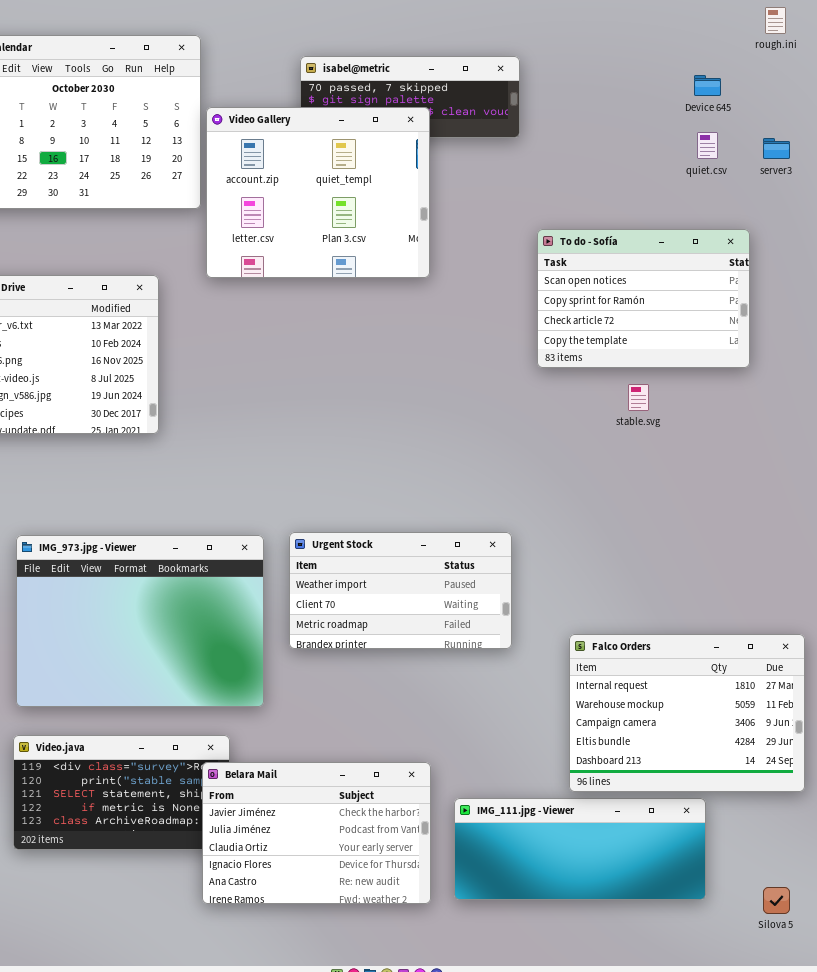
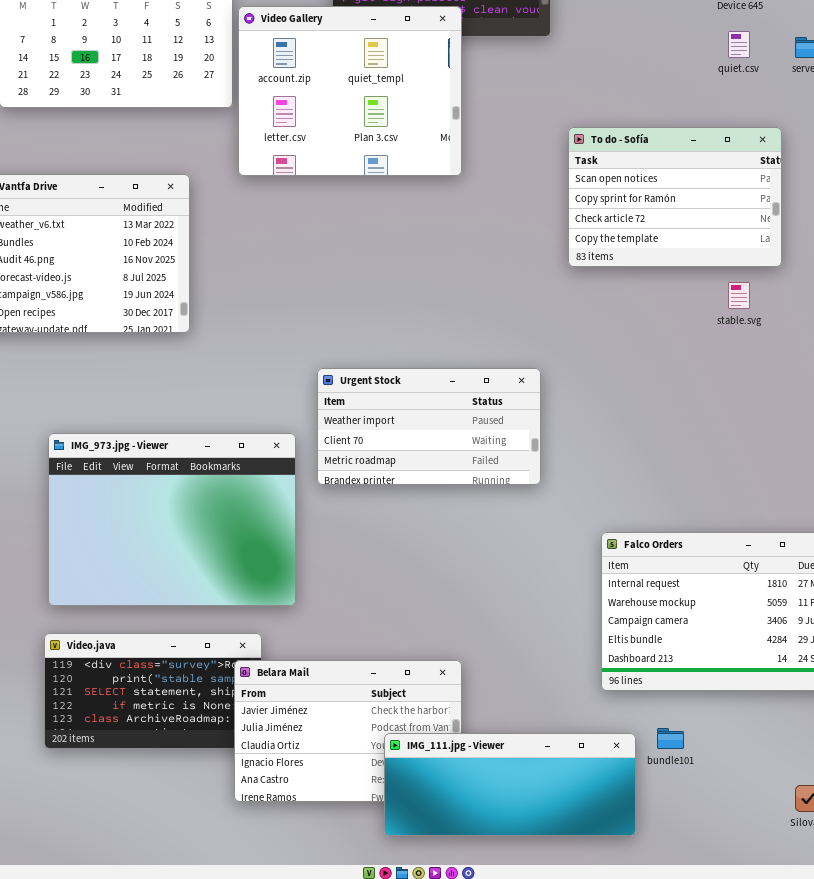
stable.svg: [628,384,649,411] -> [728,282,750,309], moved
Urgent Stock: [289,532,512,649] -> [317,368,541,485], moved
IMG_111.jpg - Viewer: [454,798,706,900] -> [384,733,636,836], moved

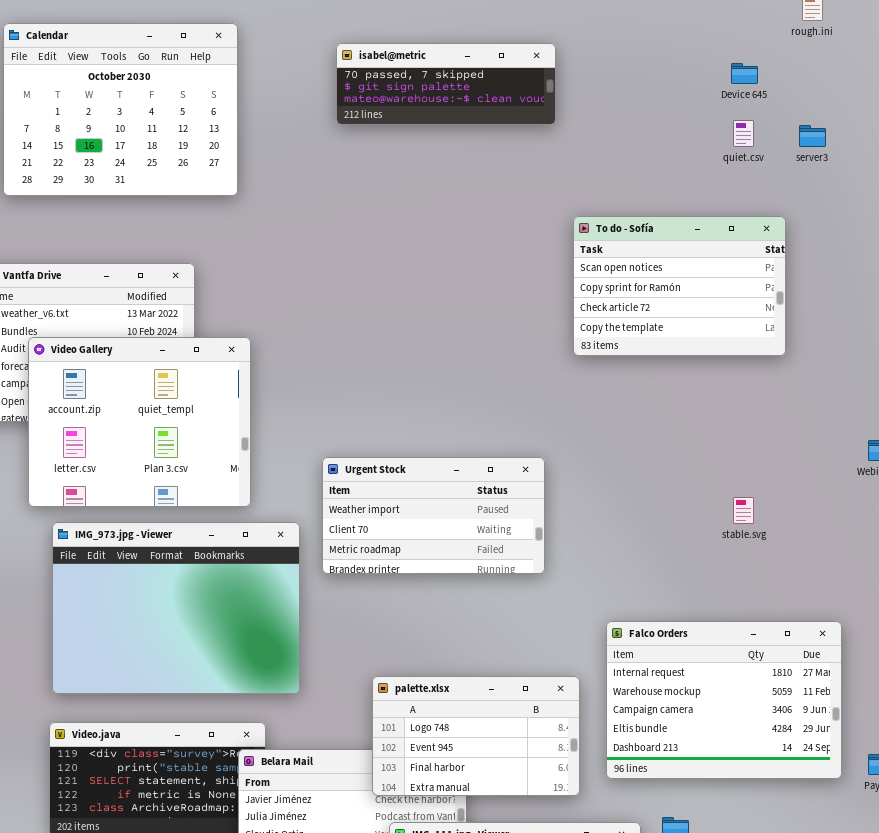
Video Gallery: [238,6,462,176] -> [28,337,251,507], moved
stable.svg: [728,282,750,309] -> [733,497,754,524], moved
palette.xlsx: none -> [372,676,580,796], opened

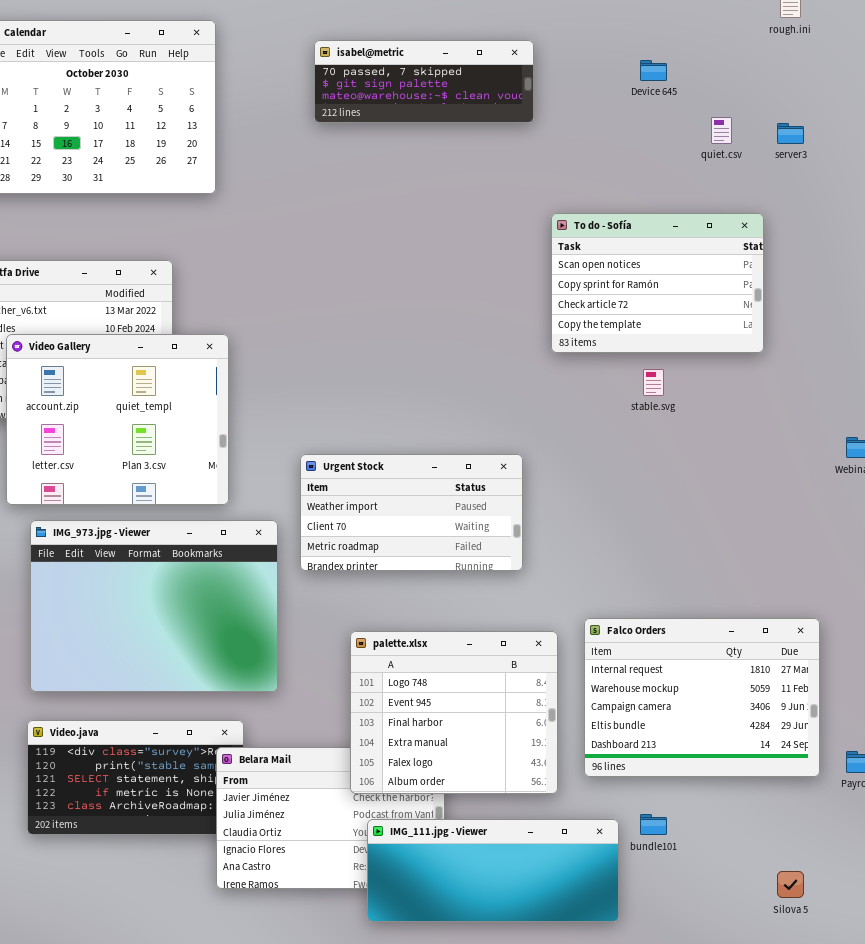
Device 645: [731,63,758,84] -> [640,60,667,81], moved
stable.svg: [733,497,754,524] -> [643,369,664,396], moved
palette.xlsx: [372,676,580,796] -> [350,631,558,794], resized

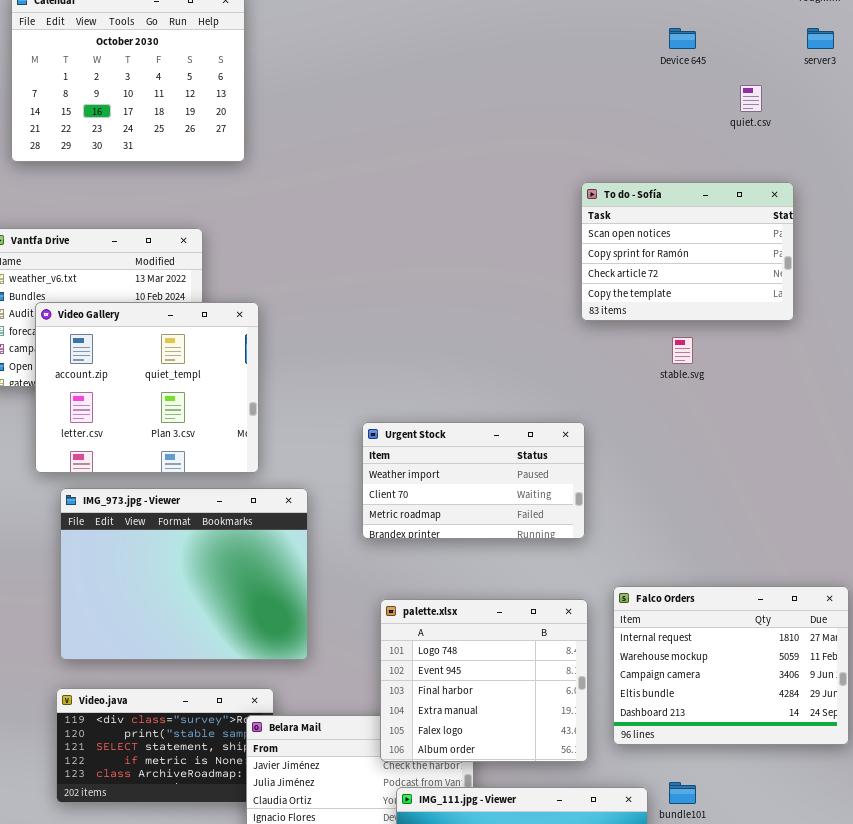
isabel@metric: [314,40,534,123] -> none, closed
server3: [777,123,804,144] -> [807,28,834,49], moved
Urgent Stock: [300,454,523,571] -> [362,422,585,539], moved

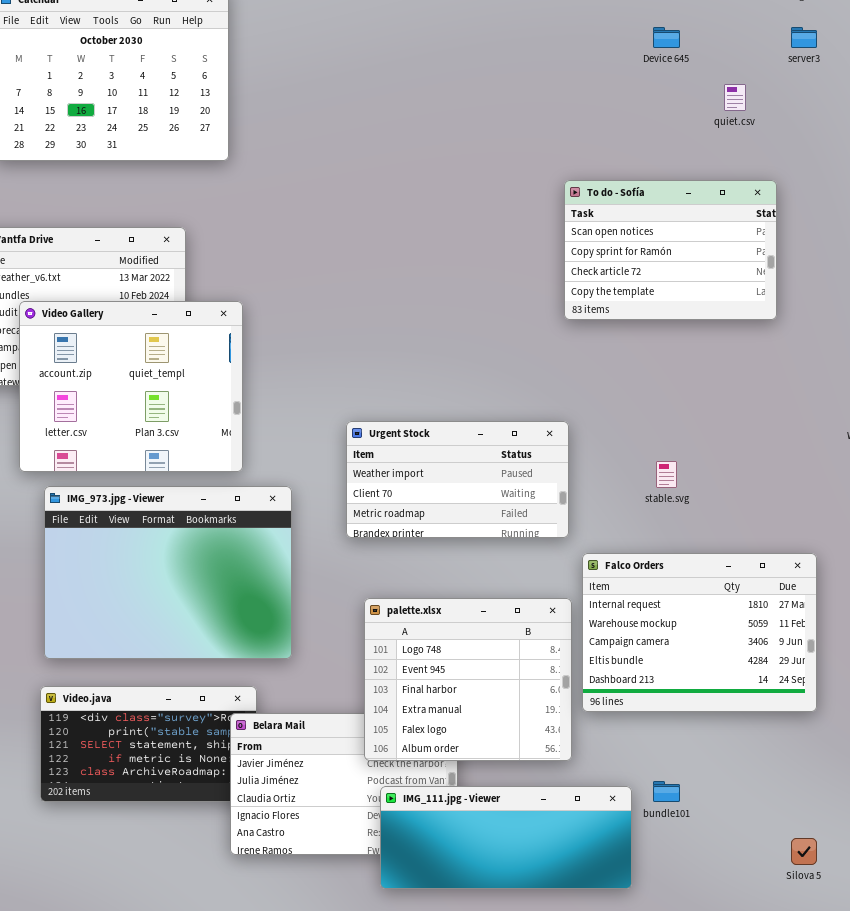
stable.svg: [672,337,693,364] -> [656,461,677,488], moved
Falco Orders: [613,586,849,745] -> [582,553,817,712], moved

